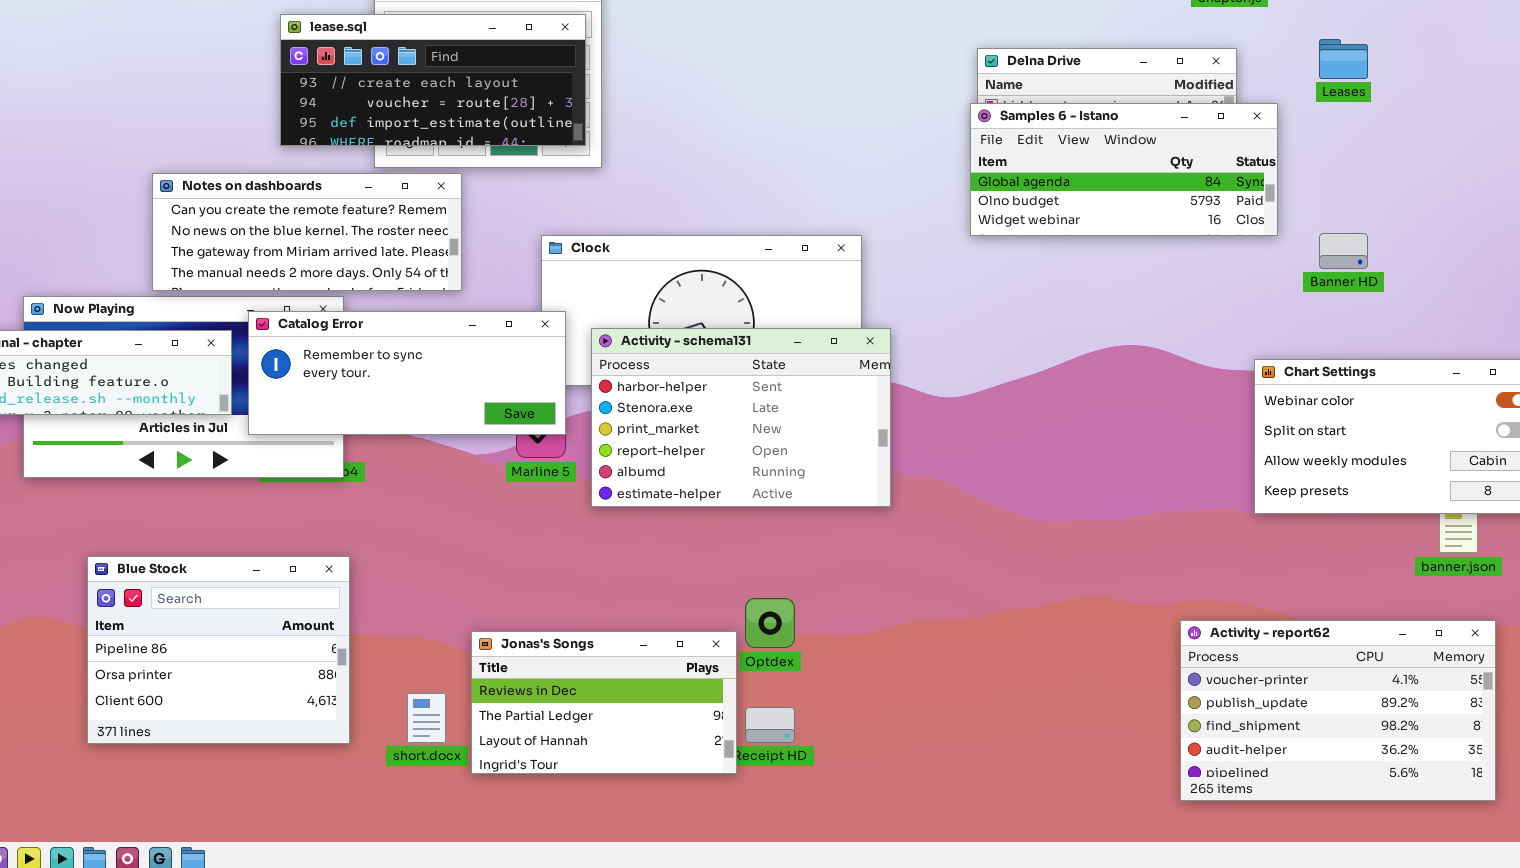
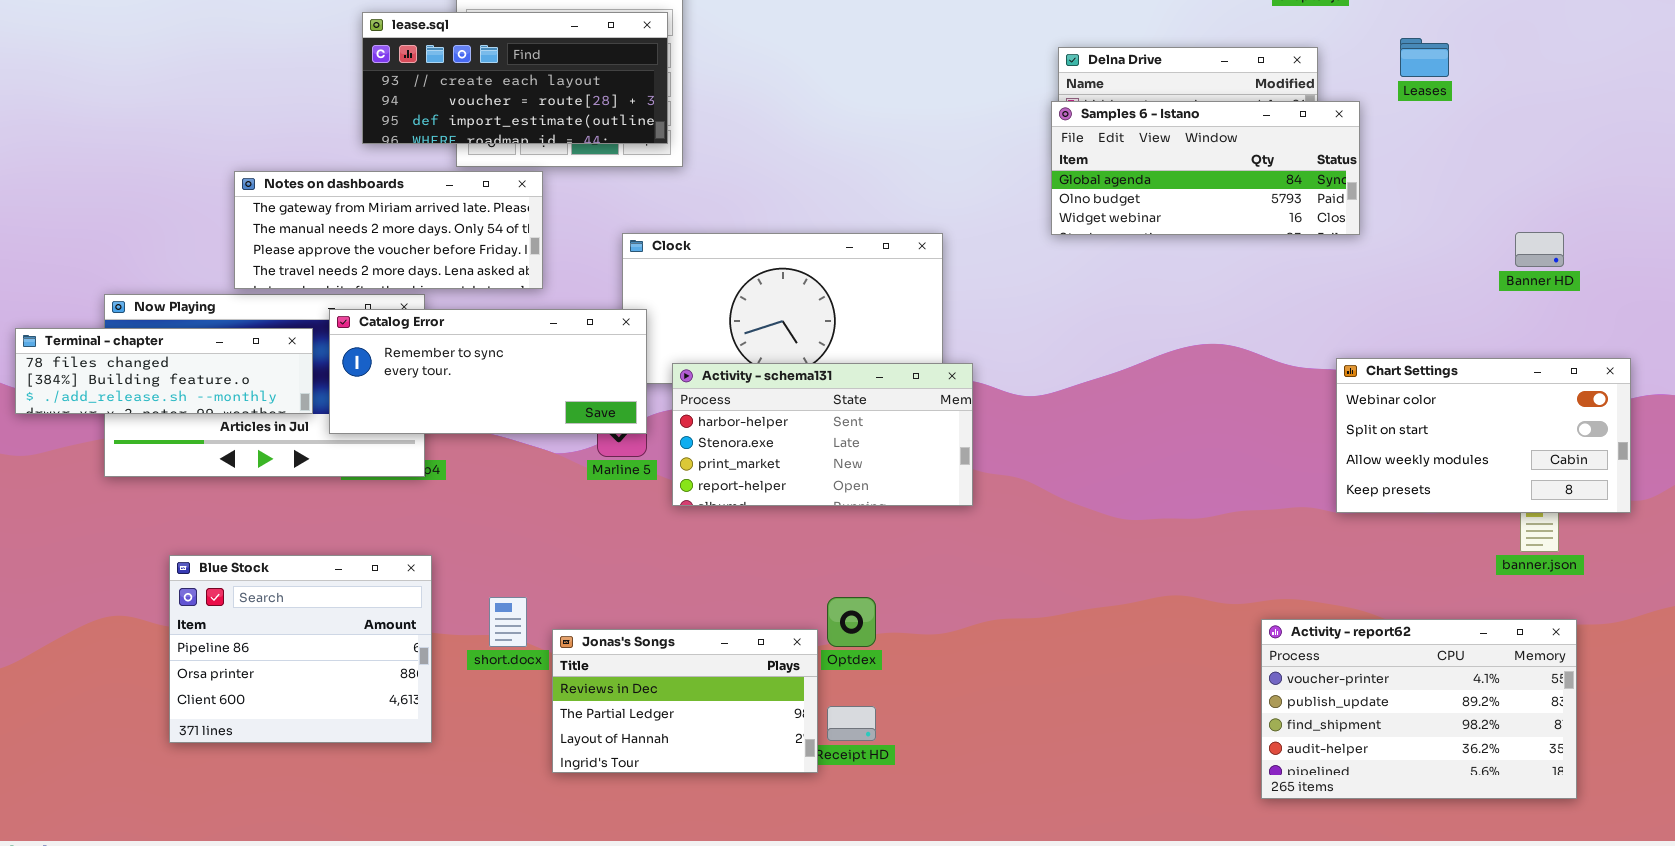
Notes on dashboards: [152,173,462,291] -> [234,171,543,289], scrolled down 2 rows
Banner HD: [1319,233,1368,269] -> [1515,232,1564,267], moved
Activity - schema131: [591,328,891,507] -> [672,363,973,506], resized
short.docx: [407,693,446,743] -> [489,597,527,647], moved

